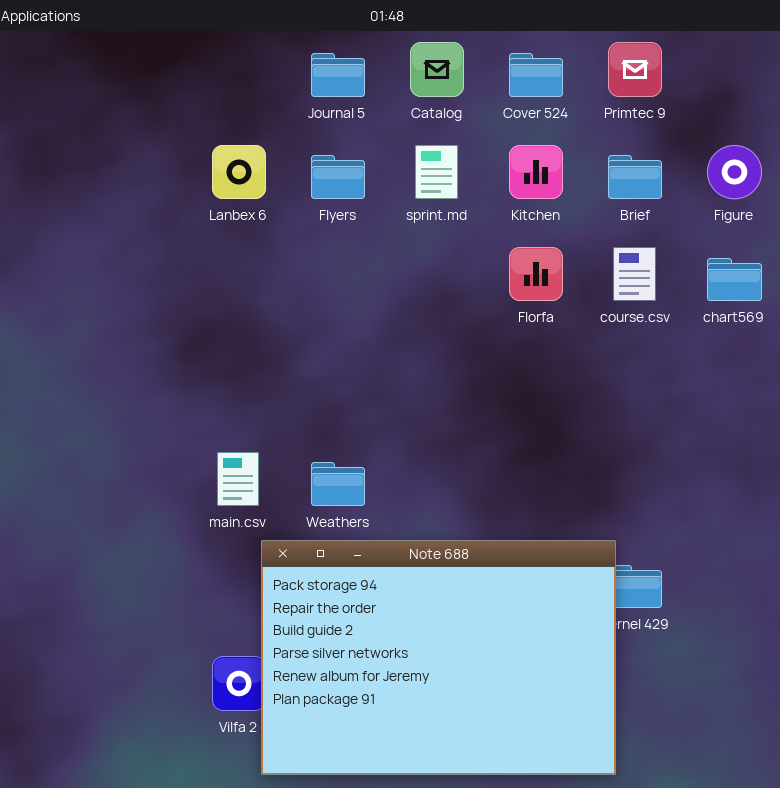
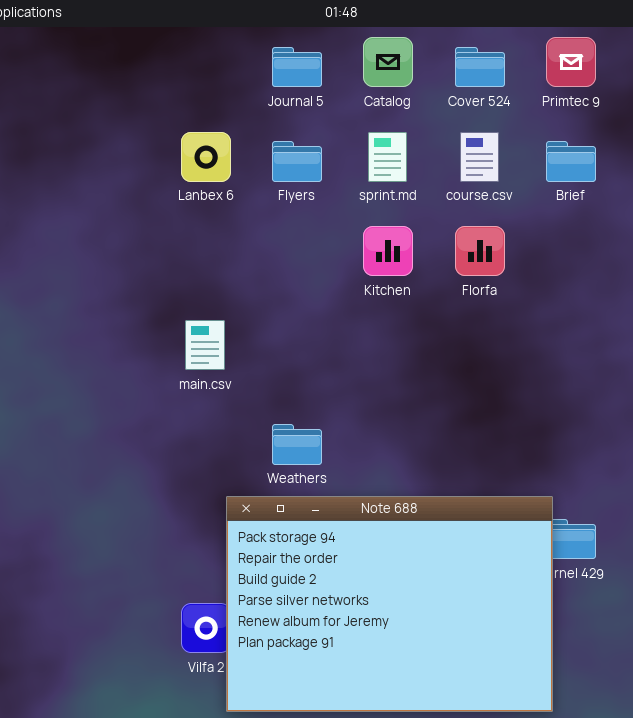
Kitchen: [509,145,563,199] -> [363,226,413,276], moved
course.csv: [613,247,656,301] -> [460,132,499,182], moved
main.csv: [217,452,259,506] -> [185,320,225,370], moved

